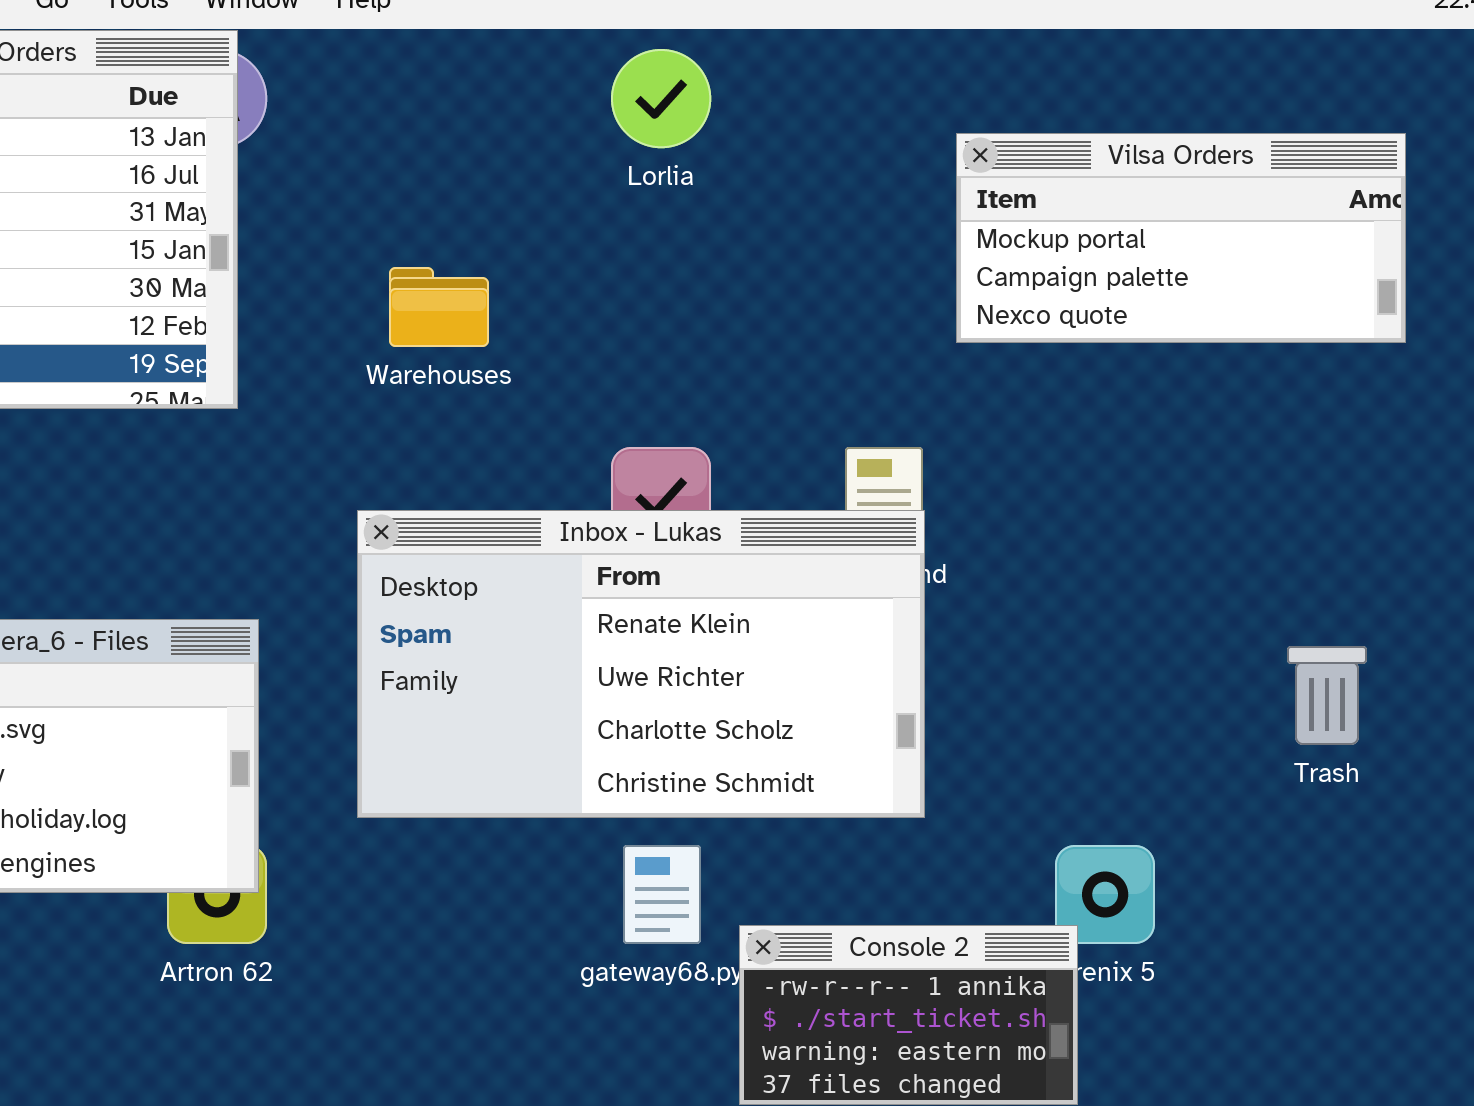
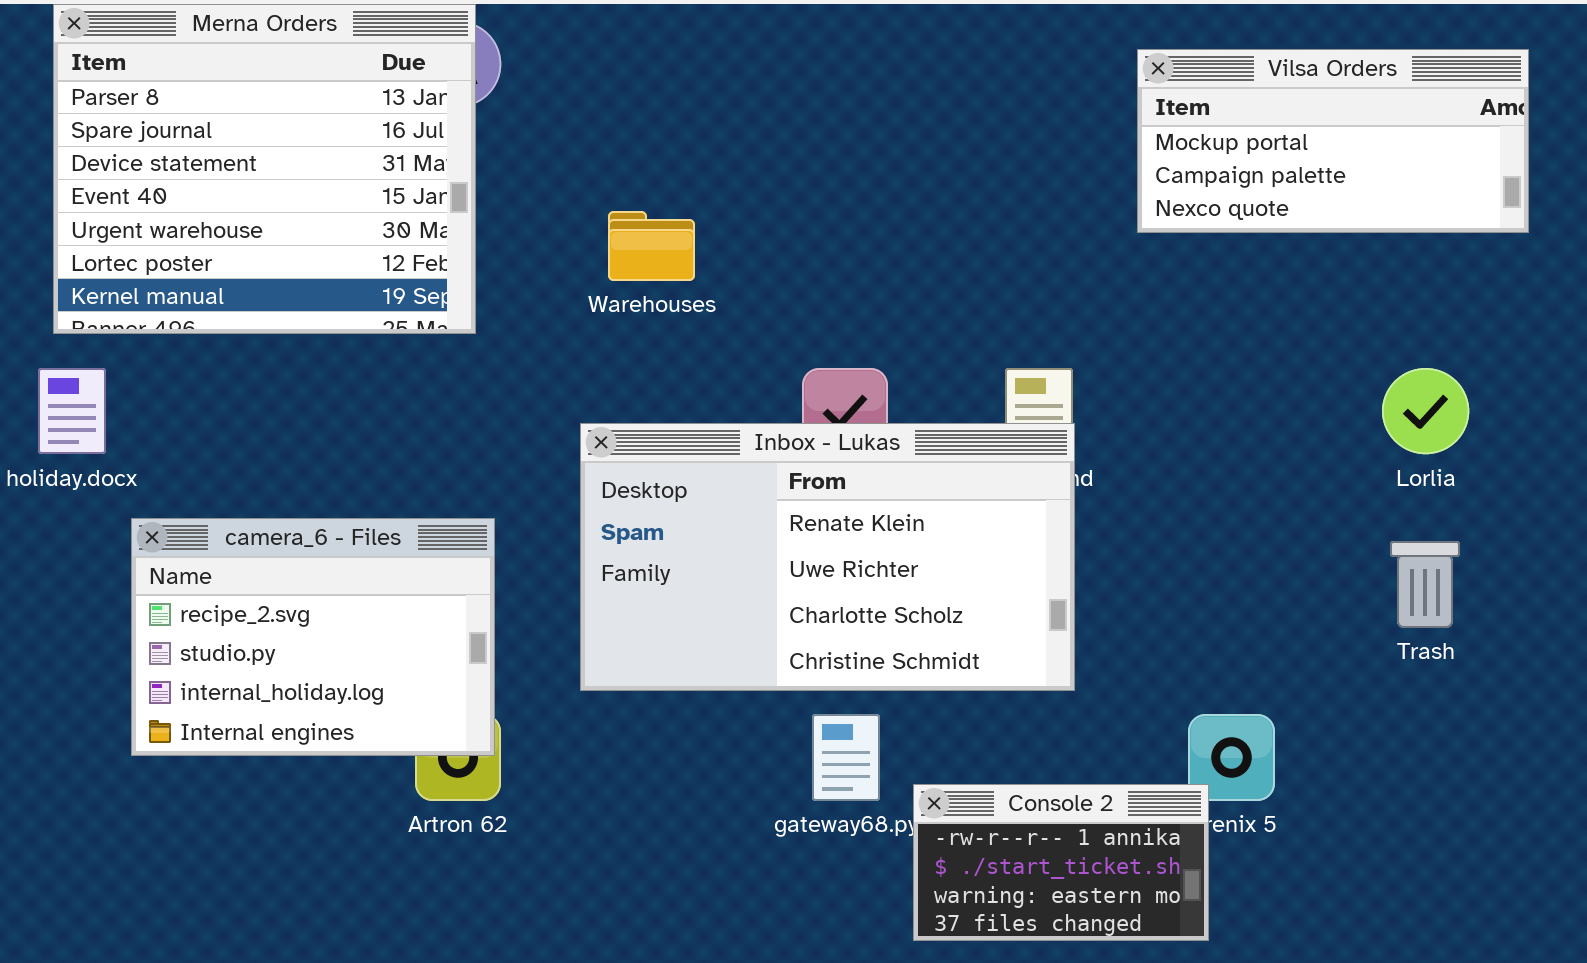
Lorlia: [611,49,711,148] -> [1382,368,1469,454], moved
Vilsa Orders: [956,133,1406,343] -> [1137,49,1529,233], moved

